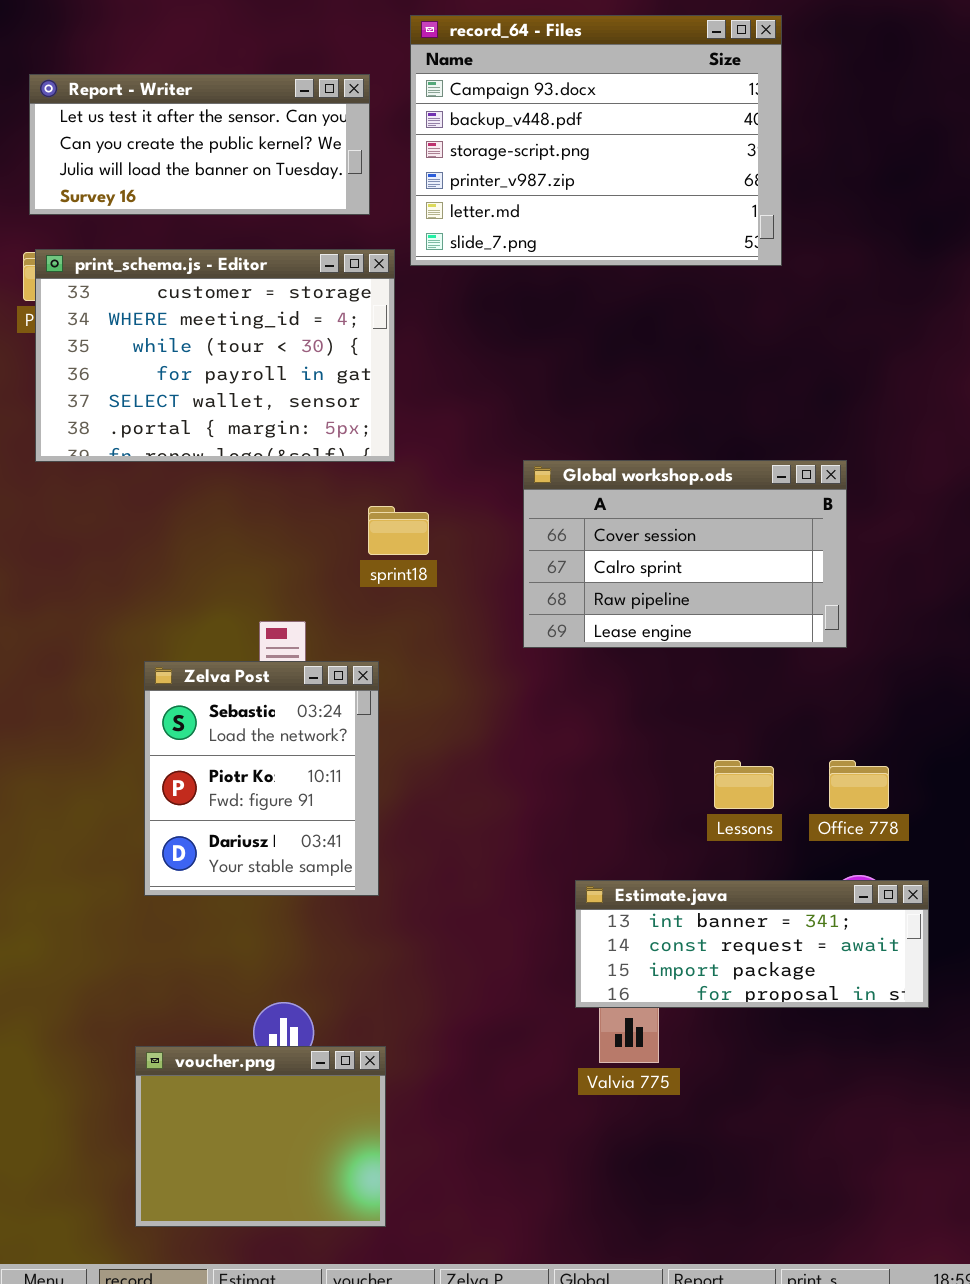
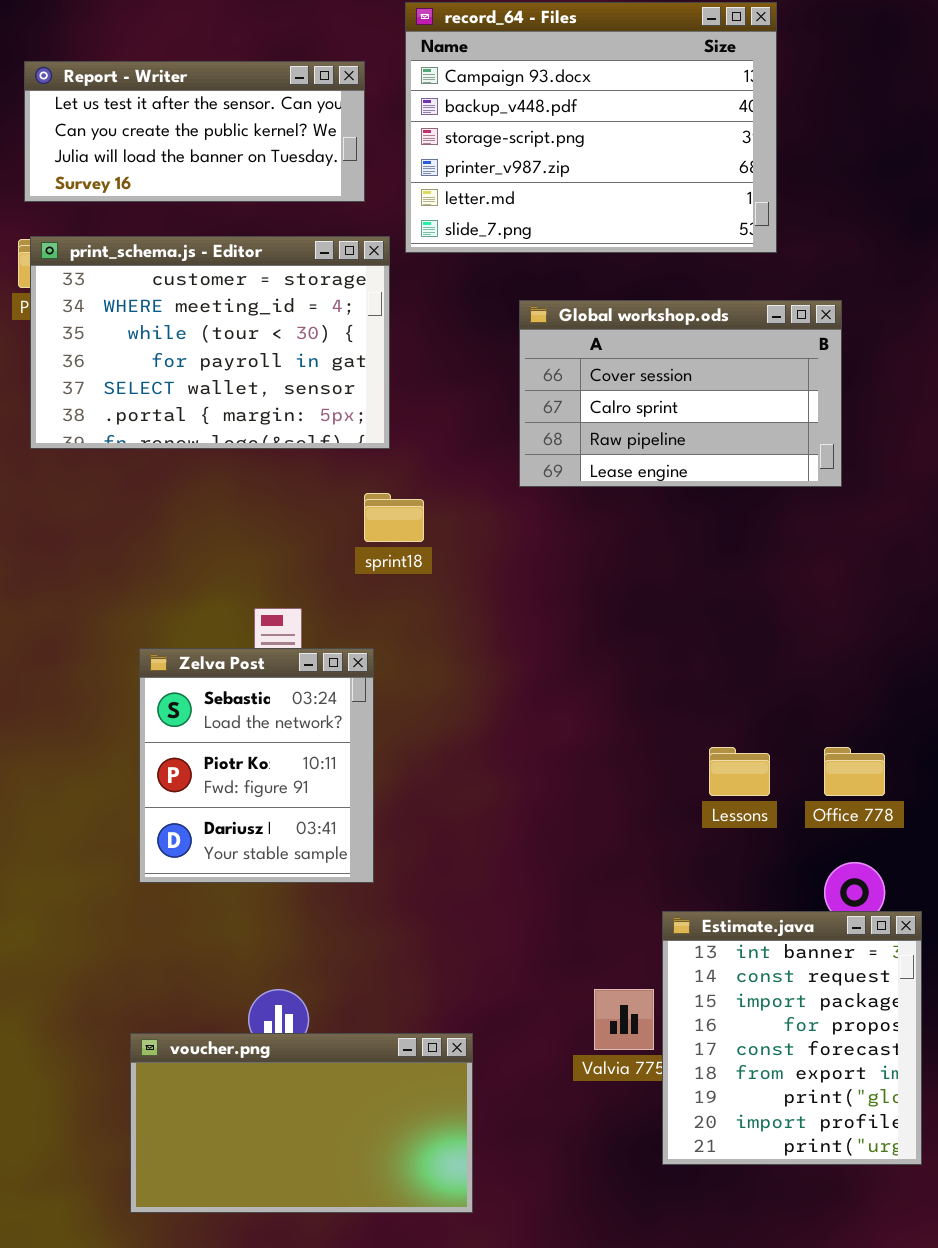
Global workshop.ods: [523,460,847,648] -> [519,300,842,487], moved
Estimate.java: [575,880,929,1008] -> [662,911,922,1165], moved, resized
voucher.png: [135,1046,386,1227] -> [130,1033,473,1213], resized

